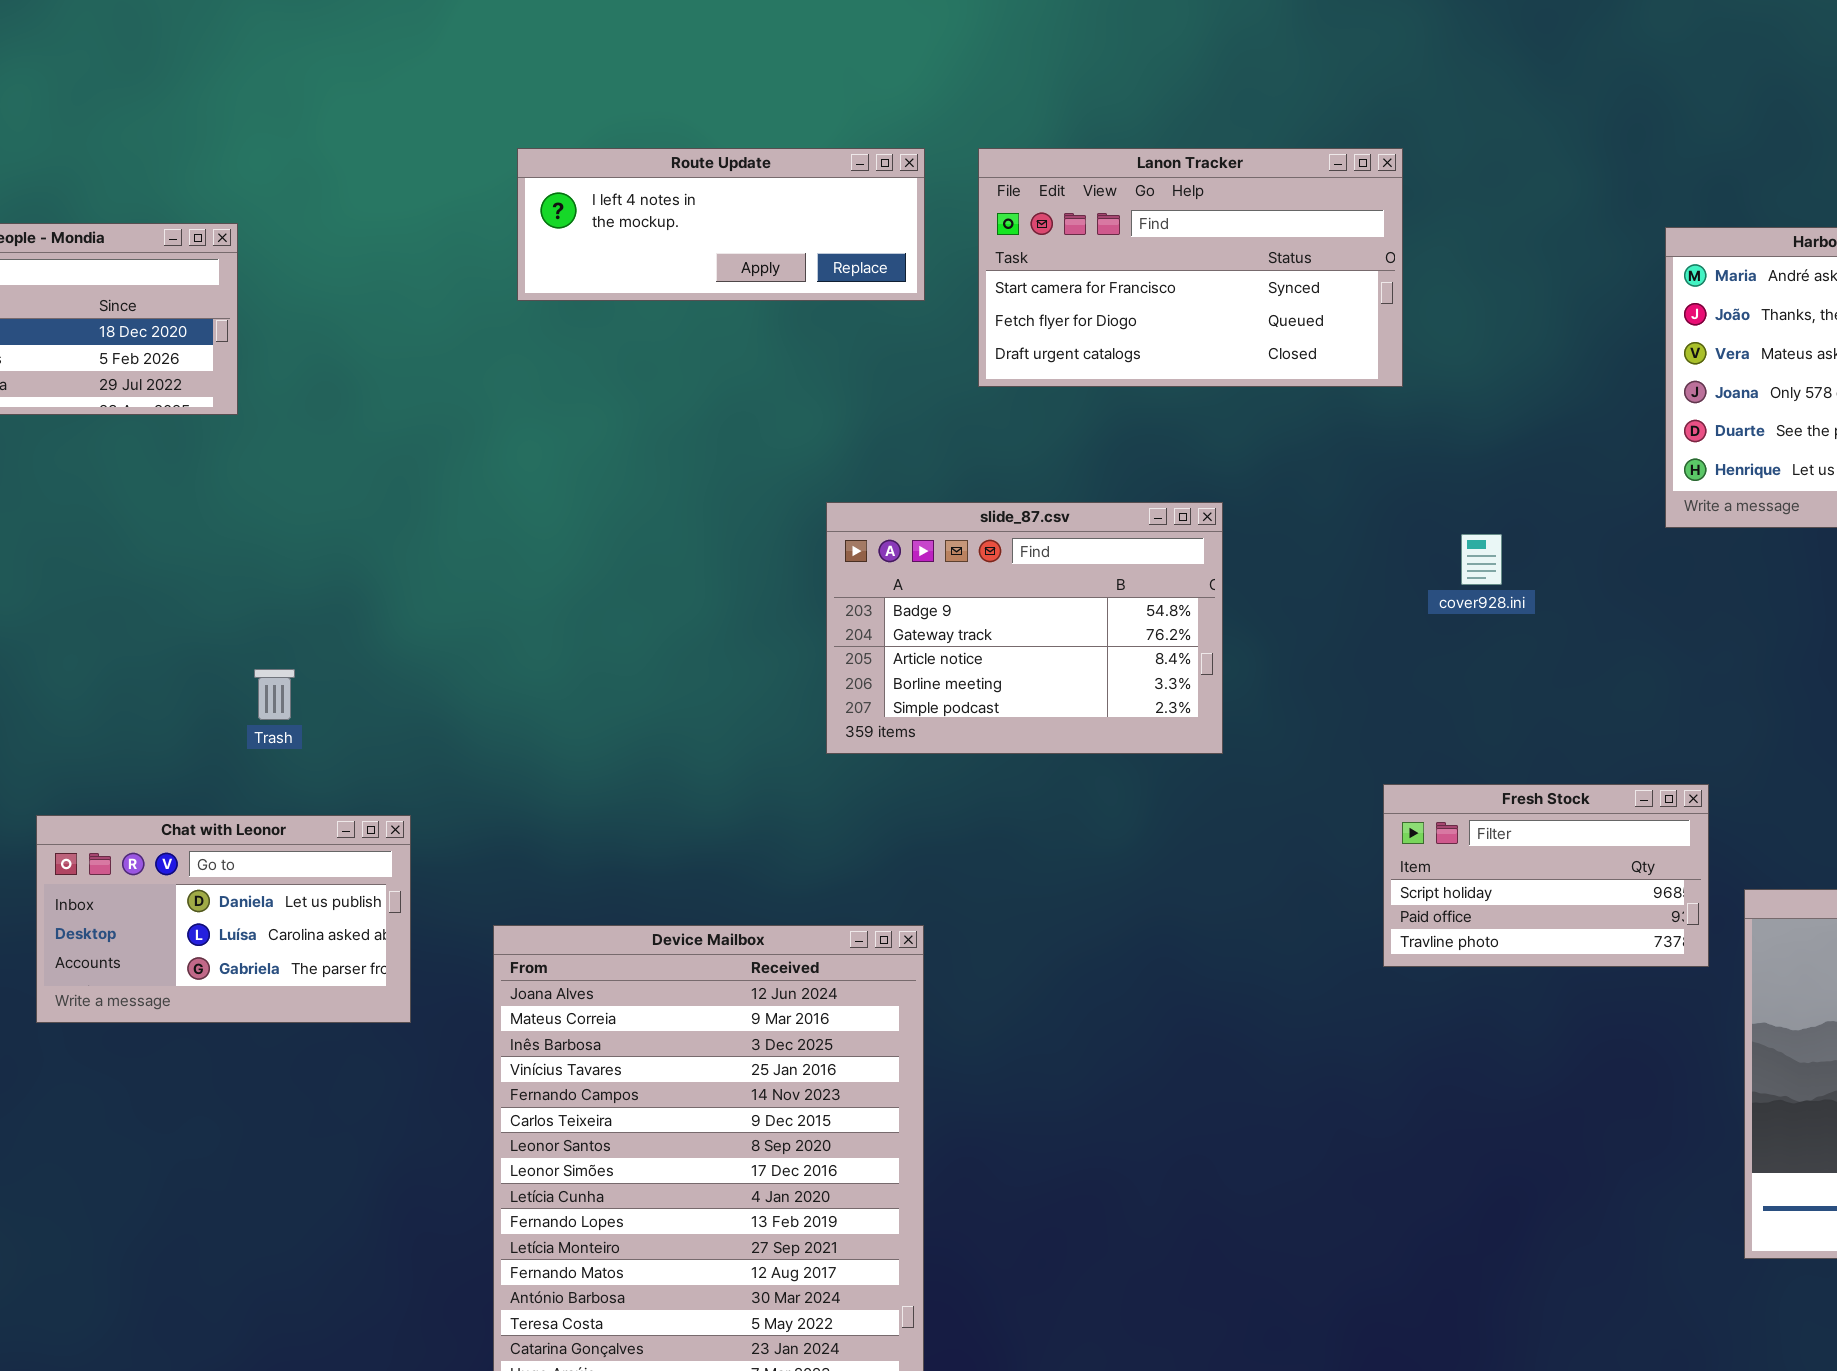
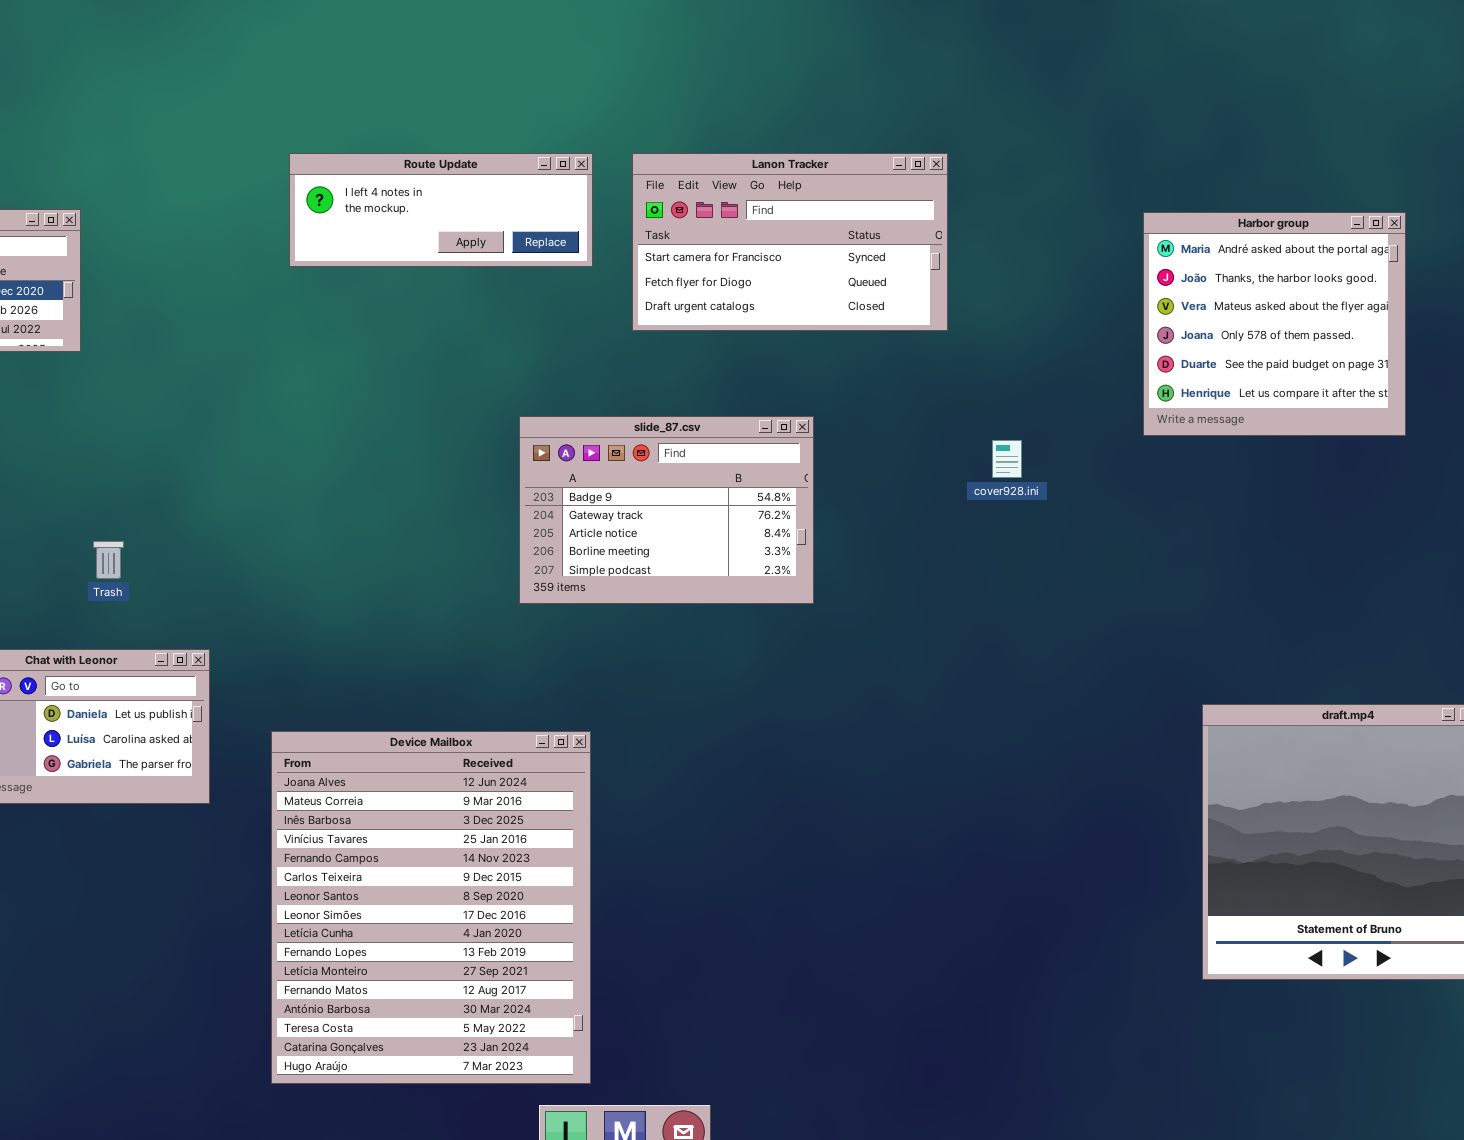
Fresh Stock: [1383,784,1709,967] -> none, closed

